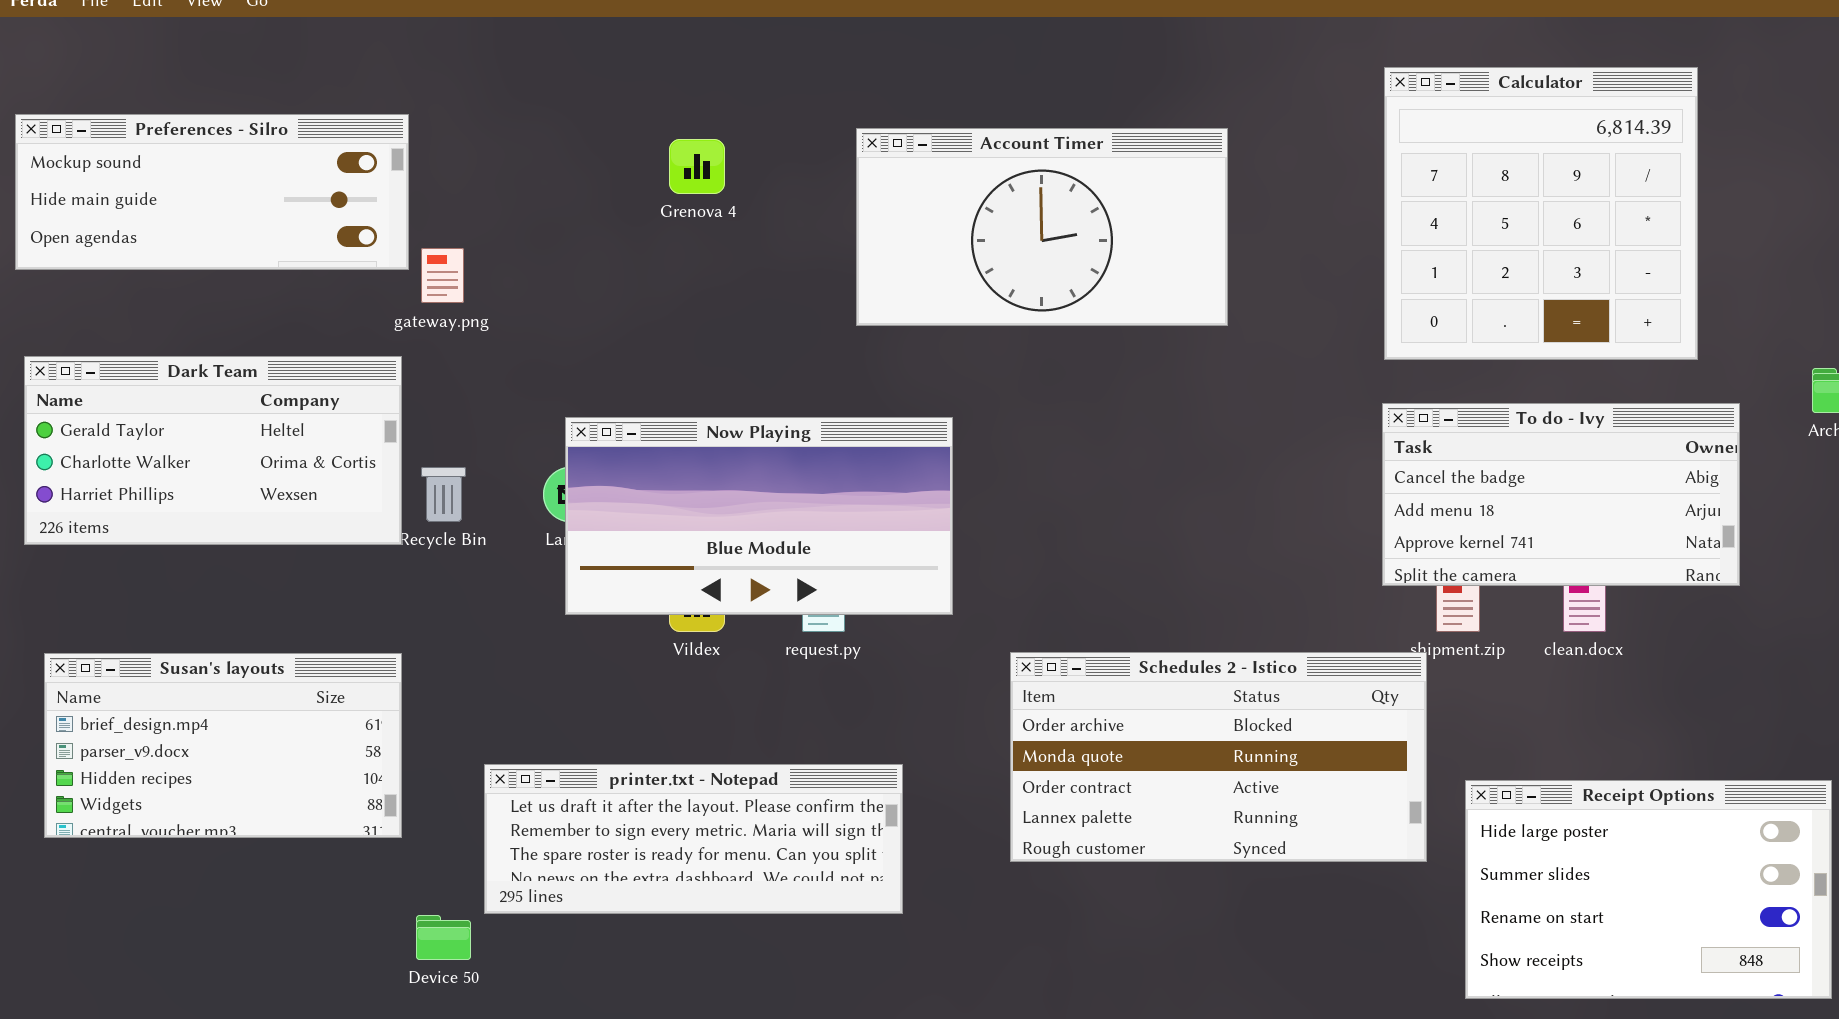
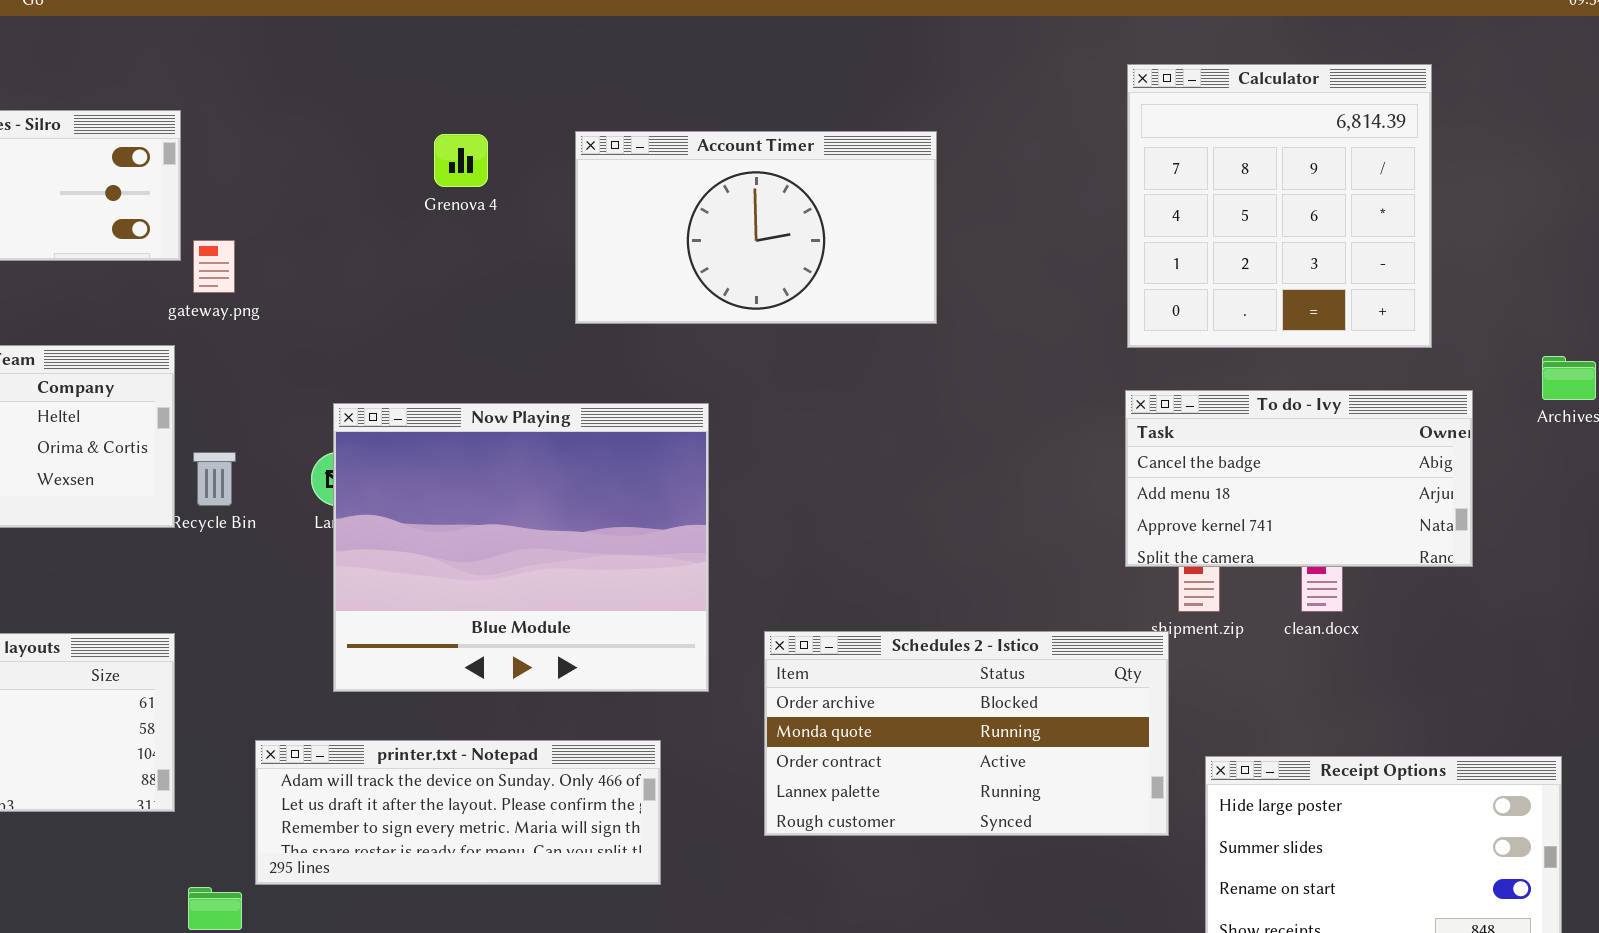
Account Timer: [856,128,1228,326] -> [575,131,937,324], moved
Now Playing: [565,417,953,615] -> [333,403,709,692], resized
printer.txt - Notepad: [484,764,903,914] -> [255,740,661,885], scrolled up 1 row

